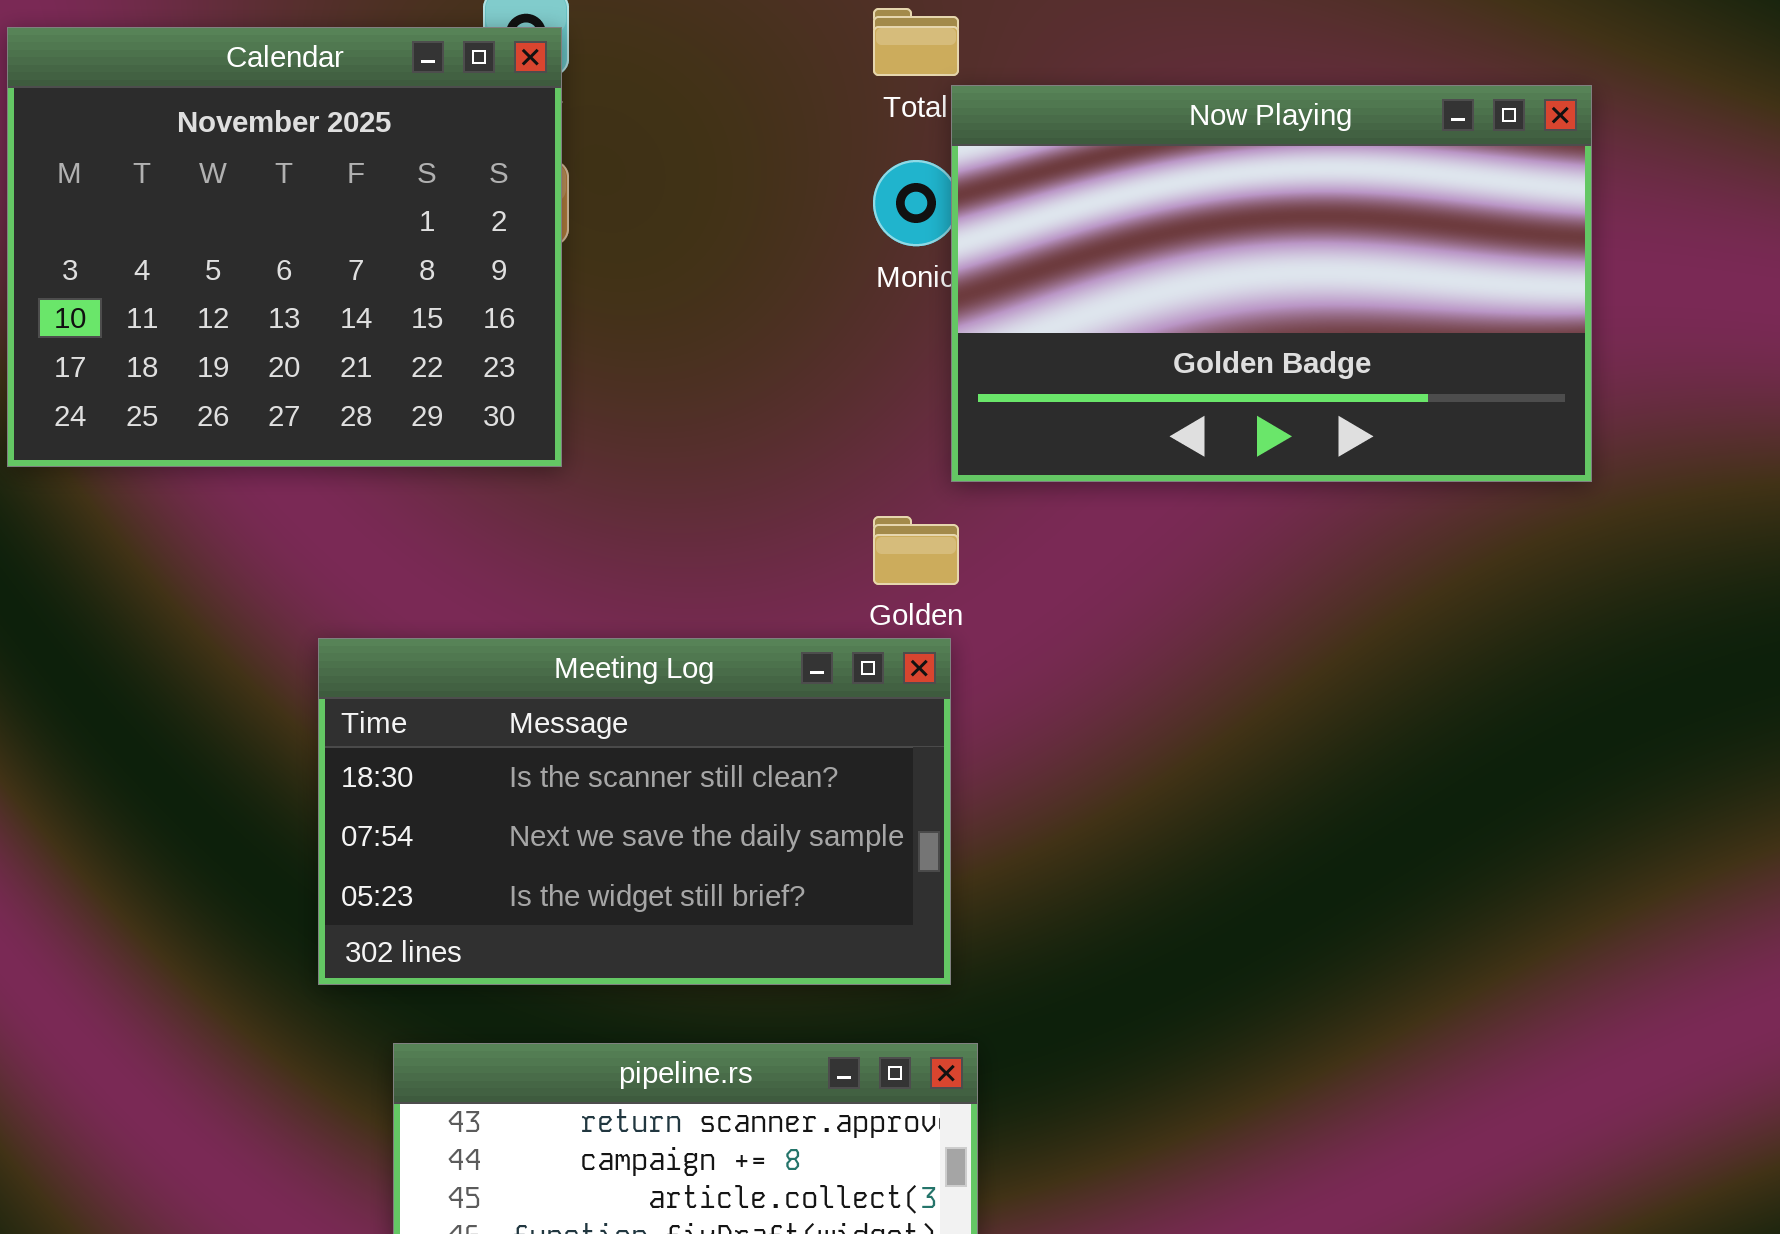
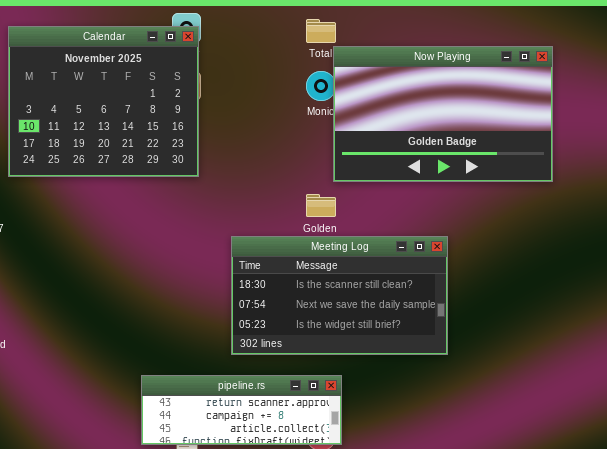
Meeting Log: [318,638,951,985] -> [231,236,448,355], moved

